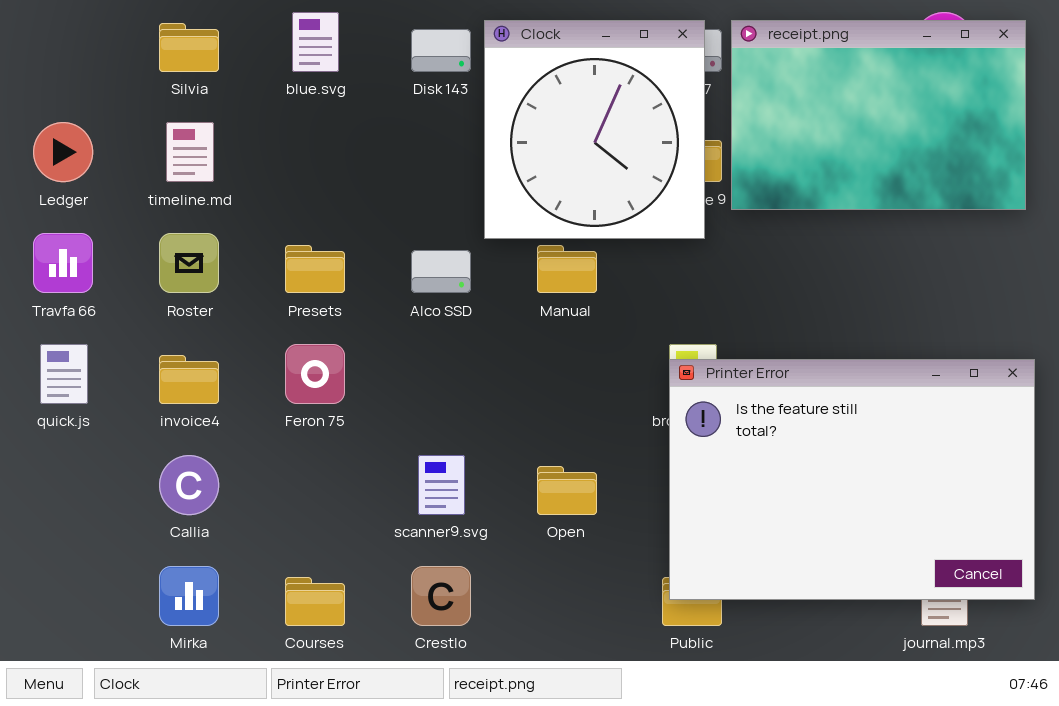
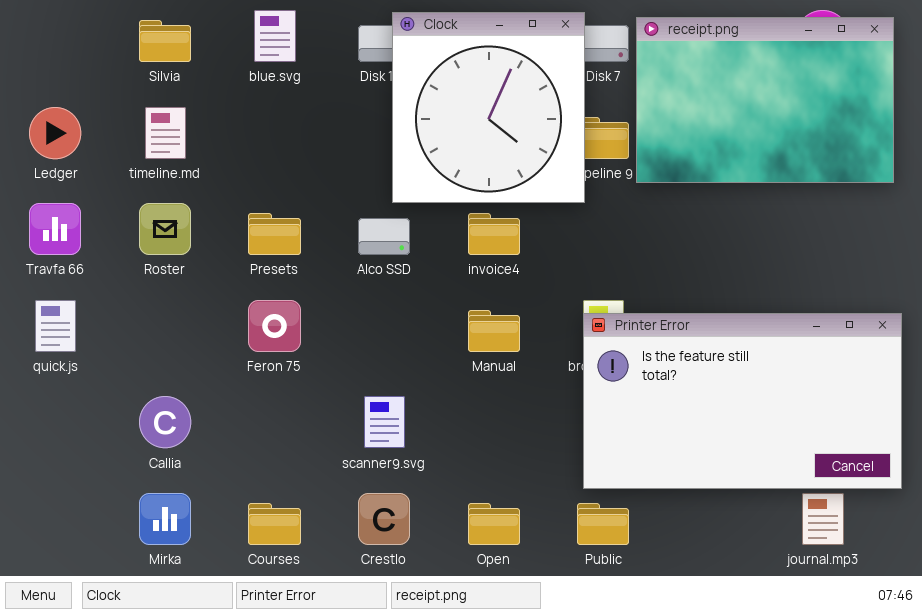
Clock: [484,20,705,239] -> [392,12,585,203], moved
Manual: [537,245,597,293] -> [468,310,520,352], moved
invoice4: [159,355,219,404] -> [468,213,520,255], moved
Printer Error: [669,359,1035,600] -> [583,313,902,489], resized
Open: [537,466,597,515] -> [468,503,520,545], moved

